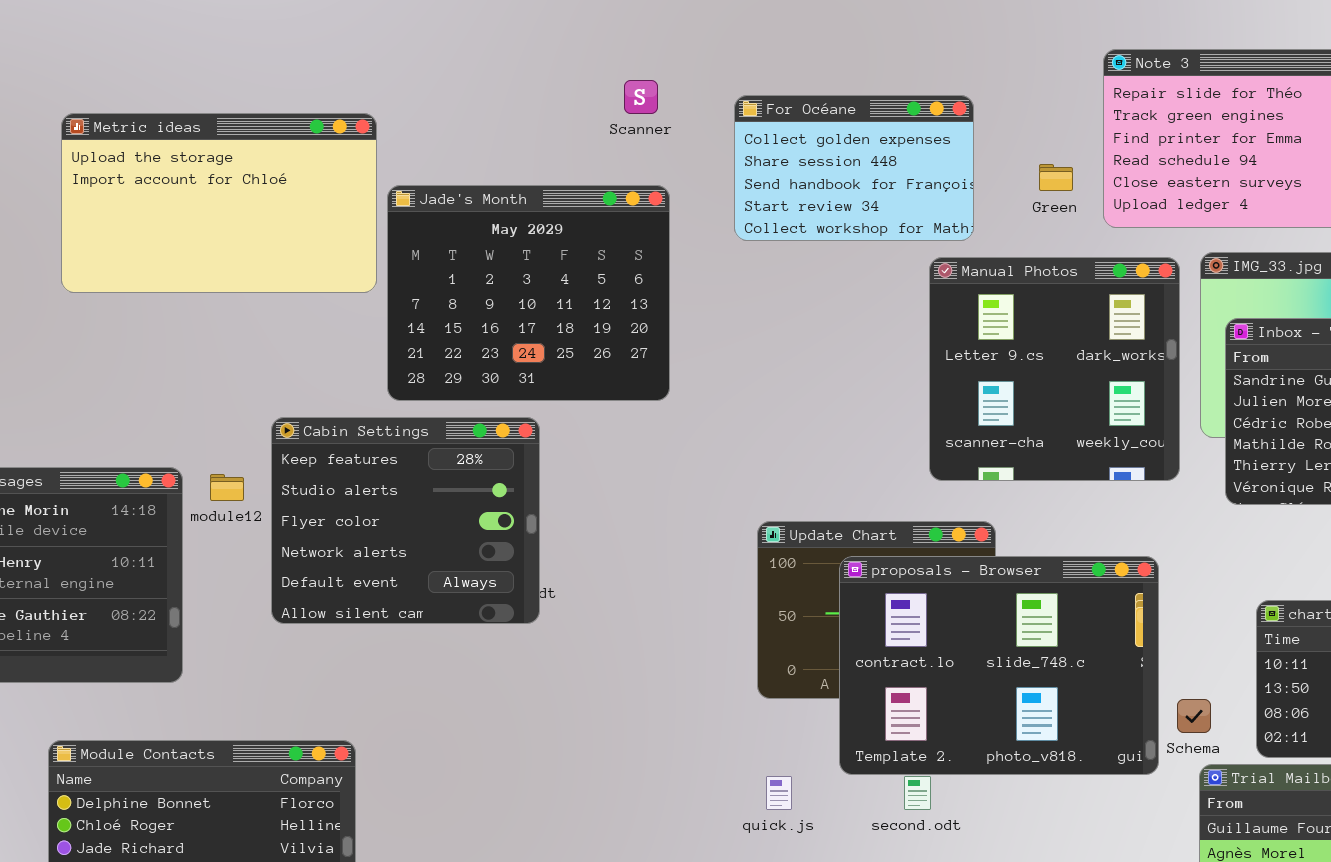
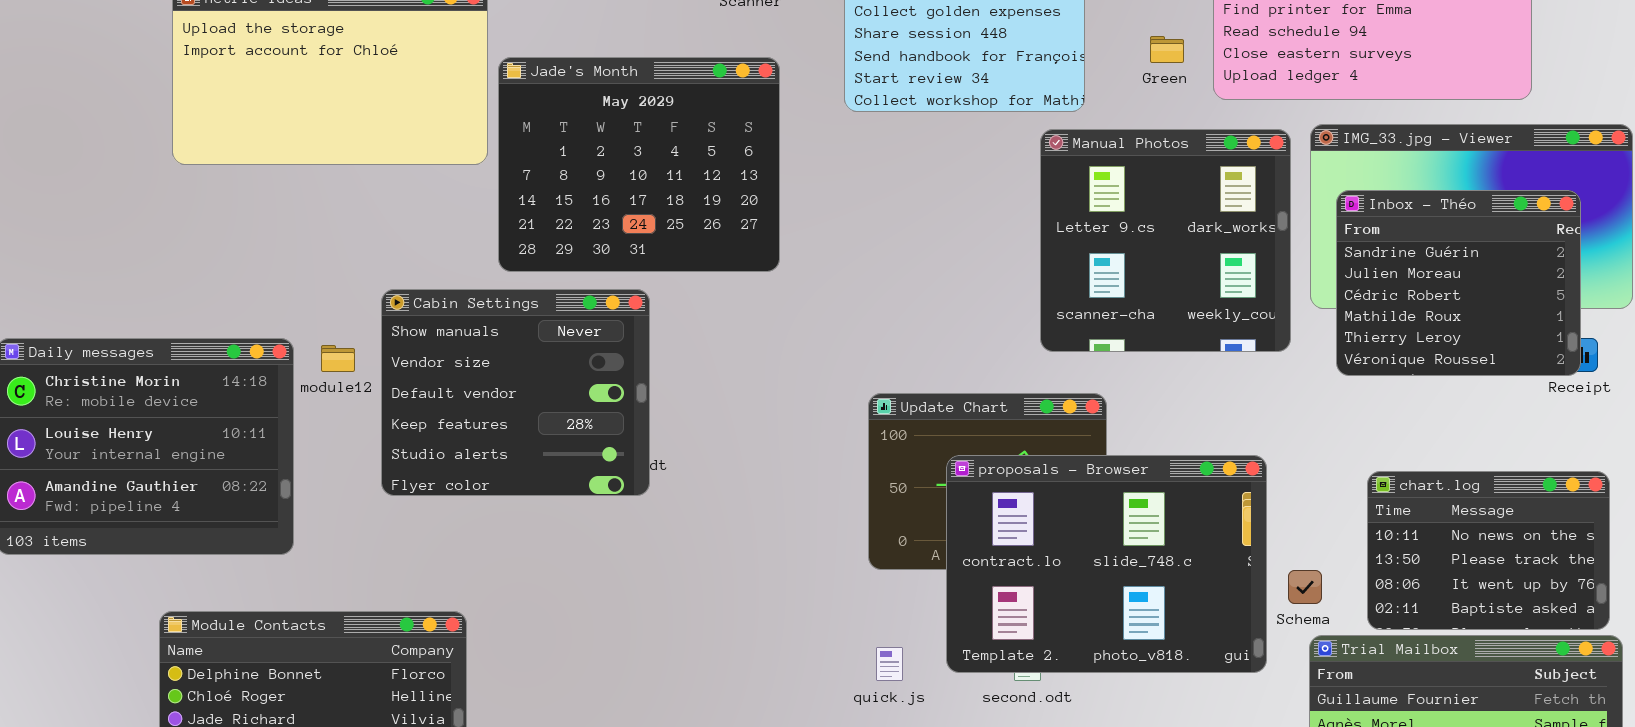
Cabin Settings: [271,417,540,624] -> [381,289,650,496], scrolled up 3 rows
proposals - Browser: [839,556,1159,775] -> [946,455,1267,673], moved

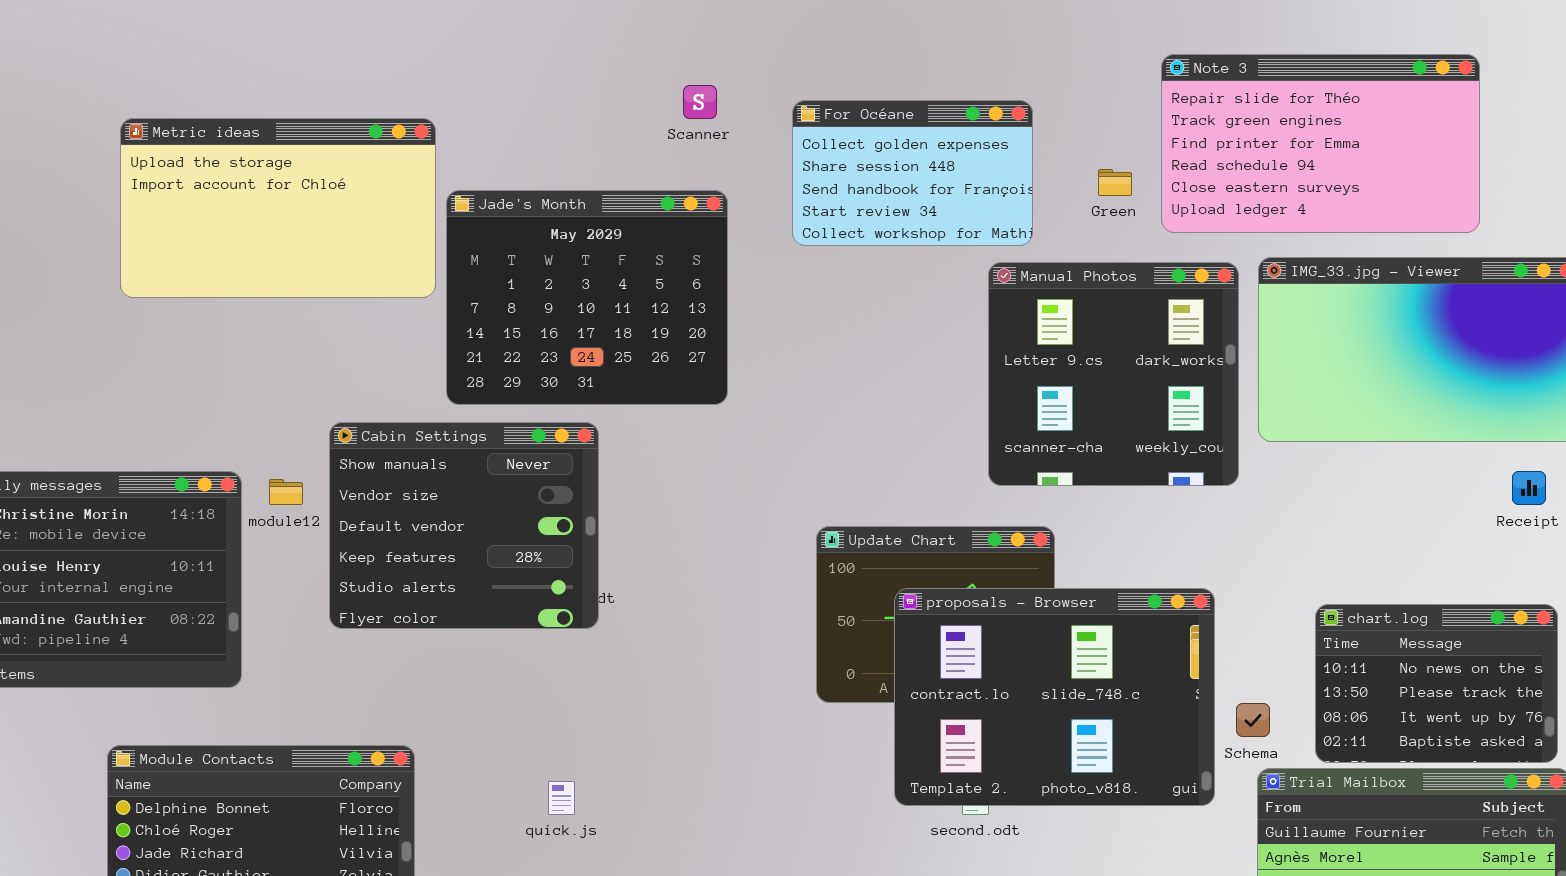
Inbox - Théo: [1336,190,1581,376] -> none, closed
quick.js: [876,647,903,681] -> [548,781,575,815], moved

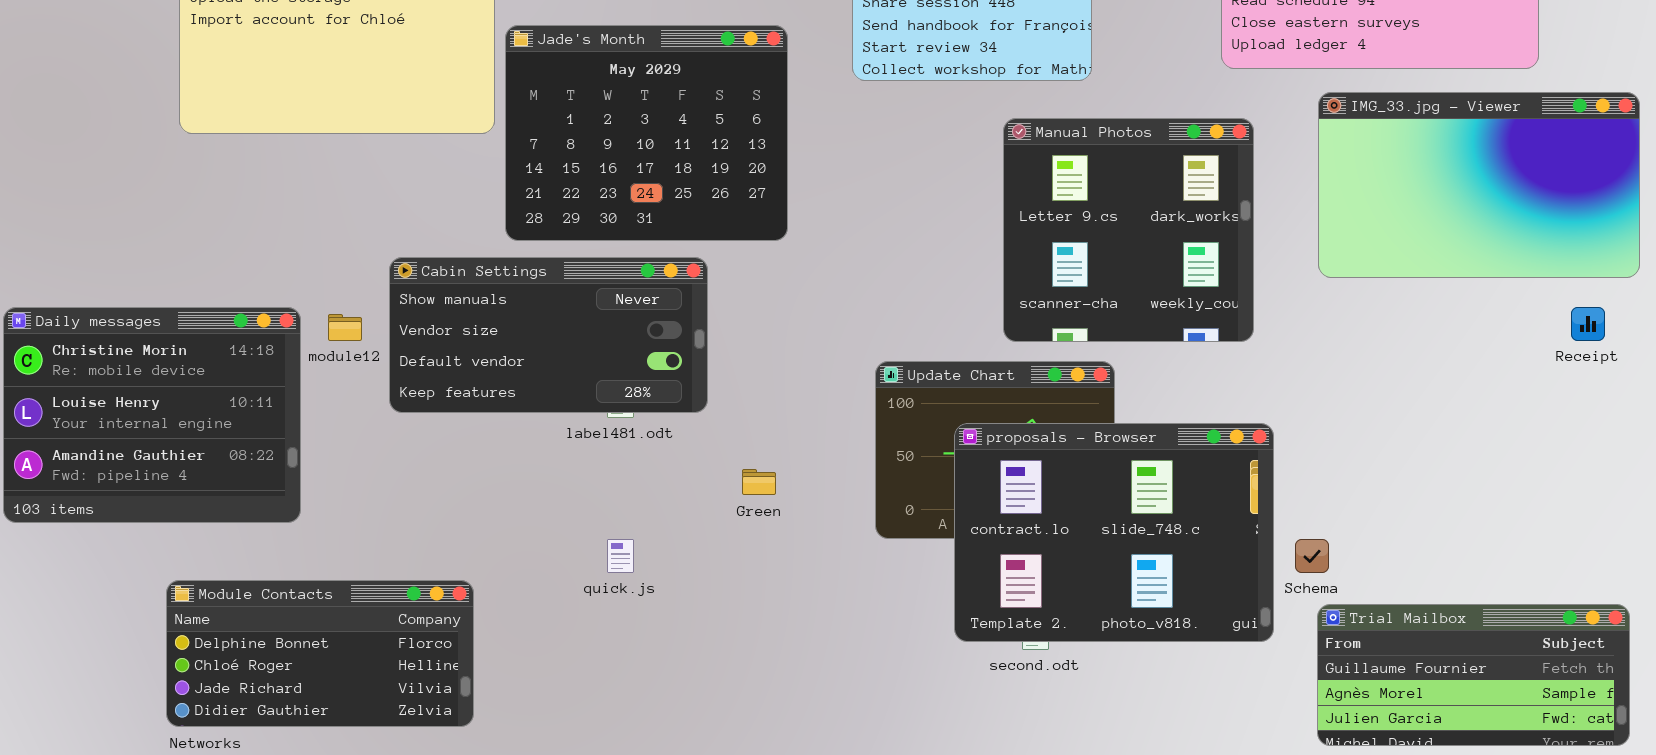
Green: [1098,169,1132,196] -> [742,469,776,495], moved
Manual Photos: [988,262,1239,486] -> [1003,118,1254,342], moved
Cabin Settings: [329,422,599,629] -> [389,257,708,413], resized
chart.log: [1315,604,1558,763] -> none, closed
quick.js: [548,781,575,815] -> [607,539,634,573], moved

